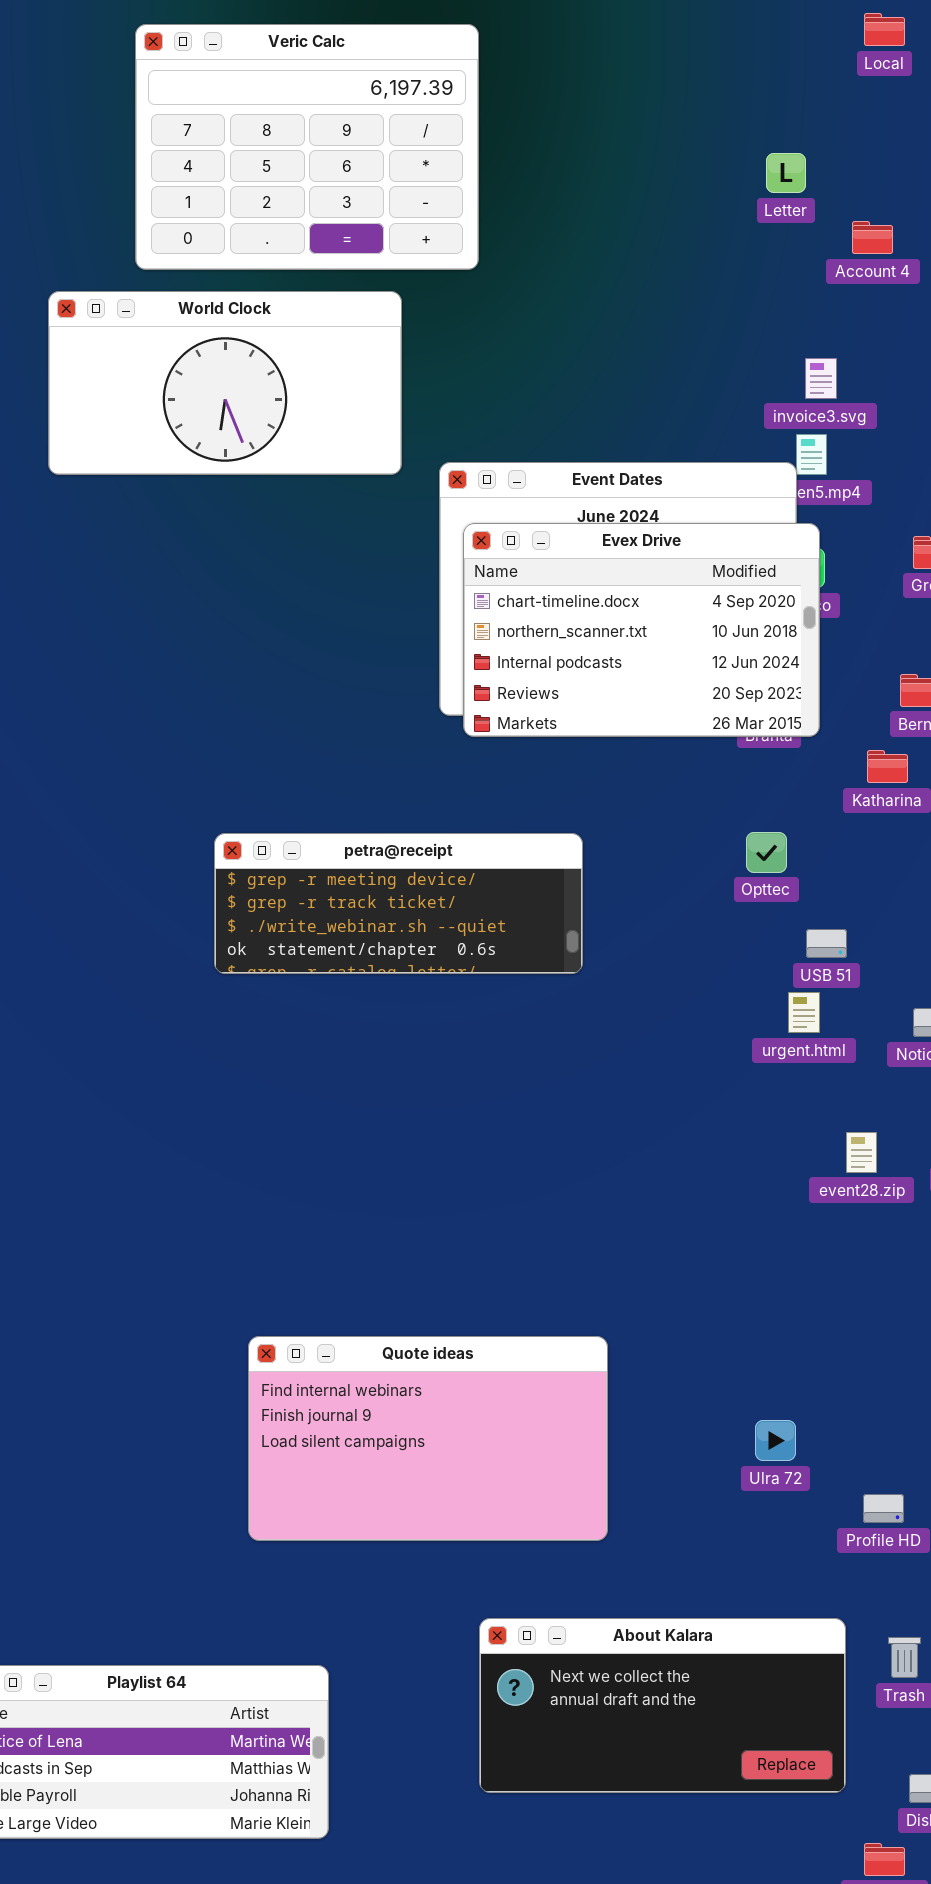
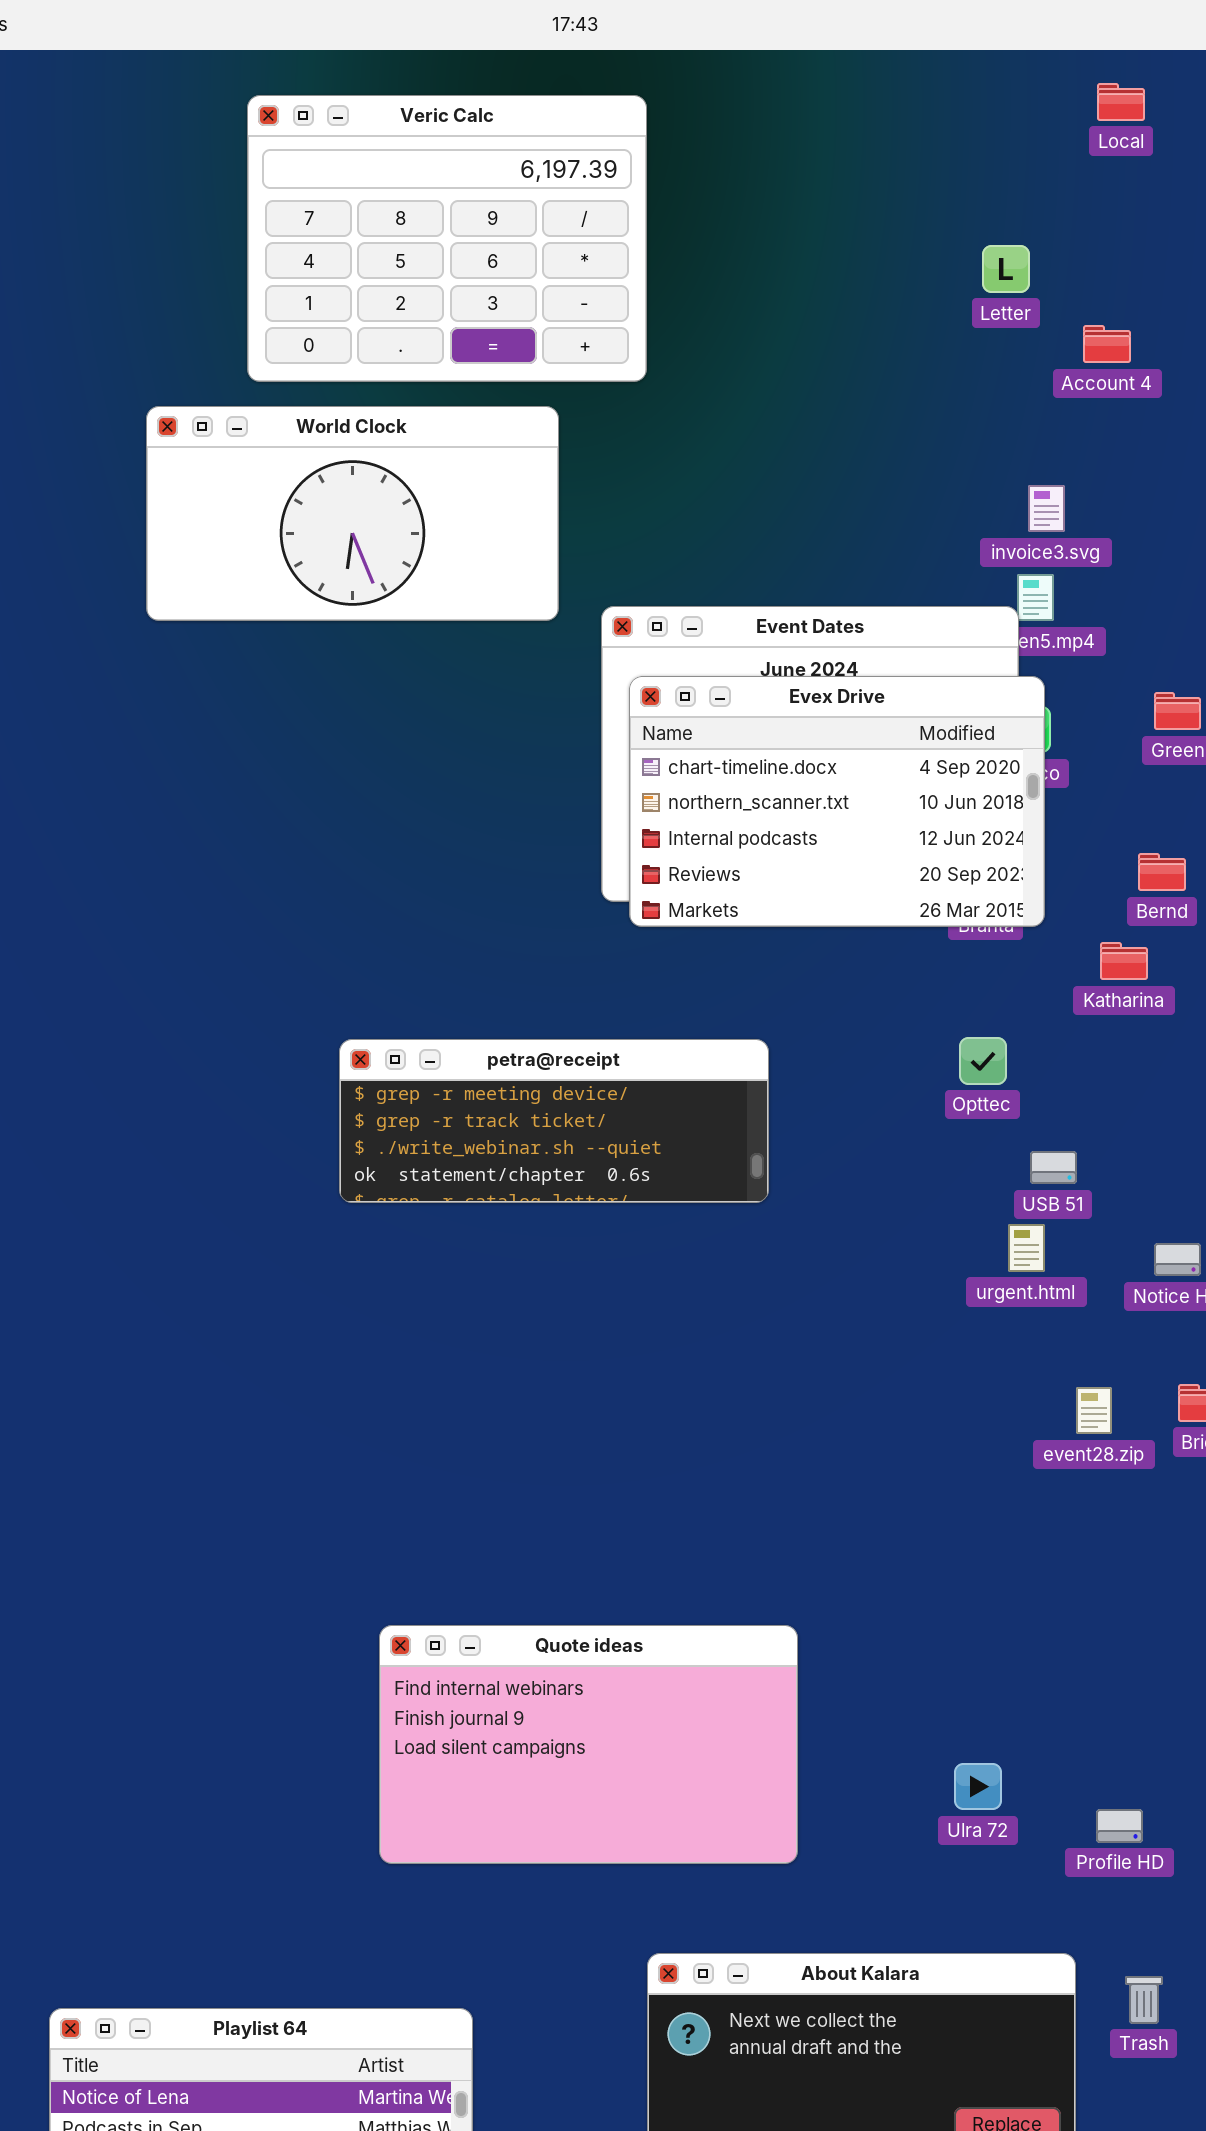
Ulra 72: [755,1420,796,1461] -> [954,1763,1002,1810], moved

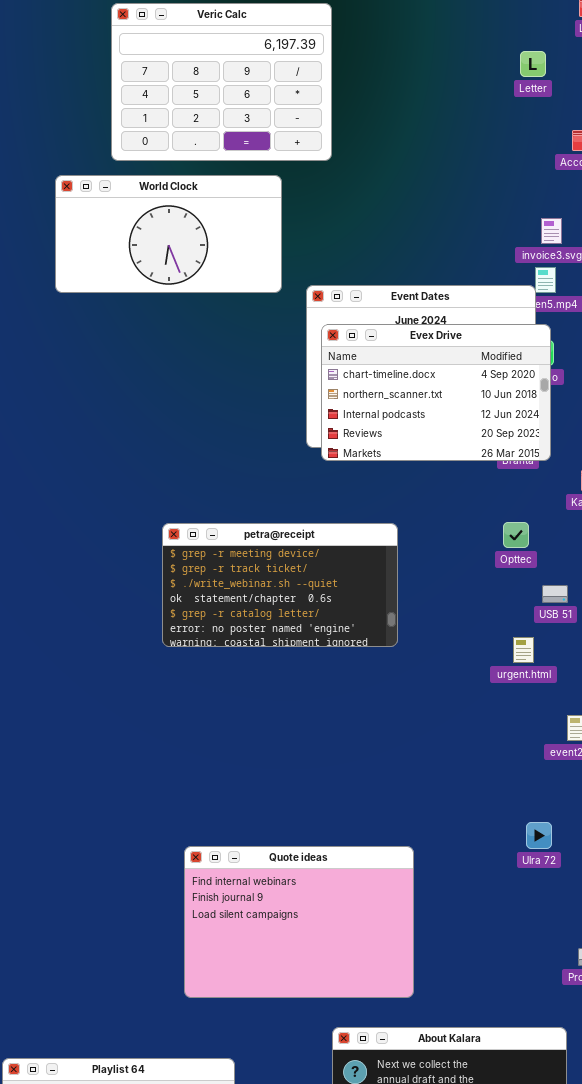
Letter: [982,245,1030,293] -> [520,51,546,77], moved
petra@receipt: [339,1039,769,1203] -> [162,523,398,647], resized
urgent.html: [1008,1224,1045,1272] -> [513,637,534,663], moved
Quote ideas: [379,1625,798,1864] -> [184,846,414,998], resized
Ulra 72: [954,1763,1002,1810] -> [526,822,552,849], moved

